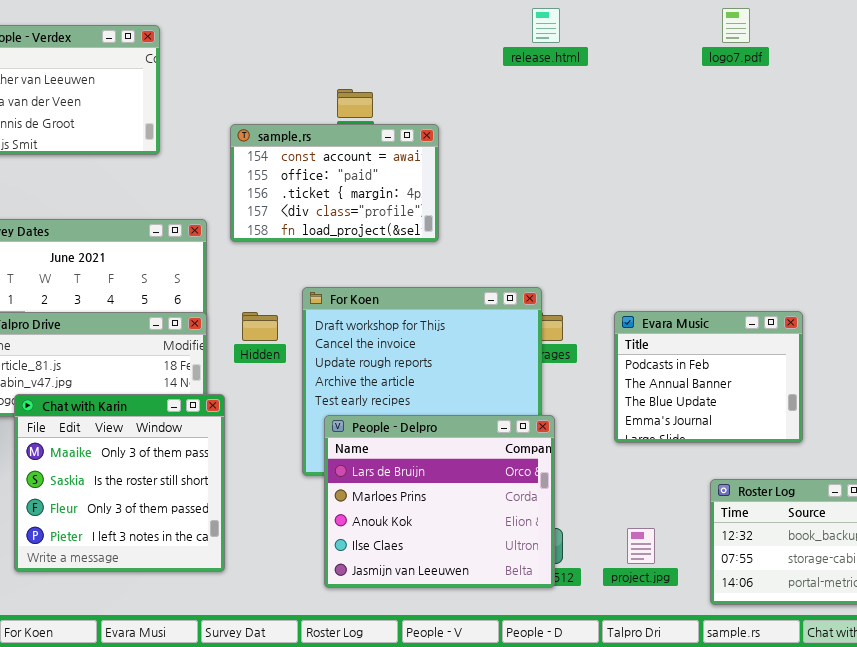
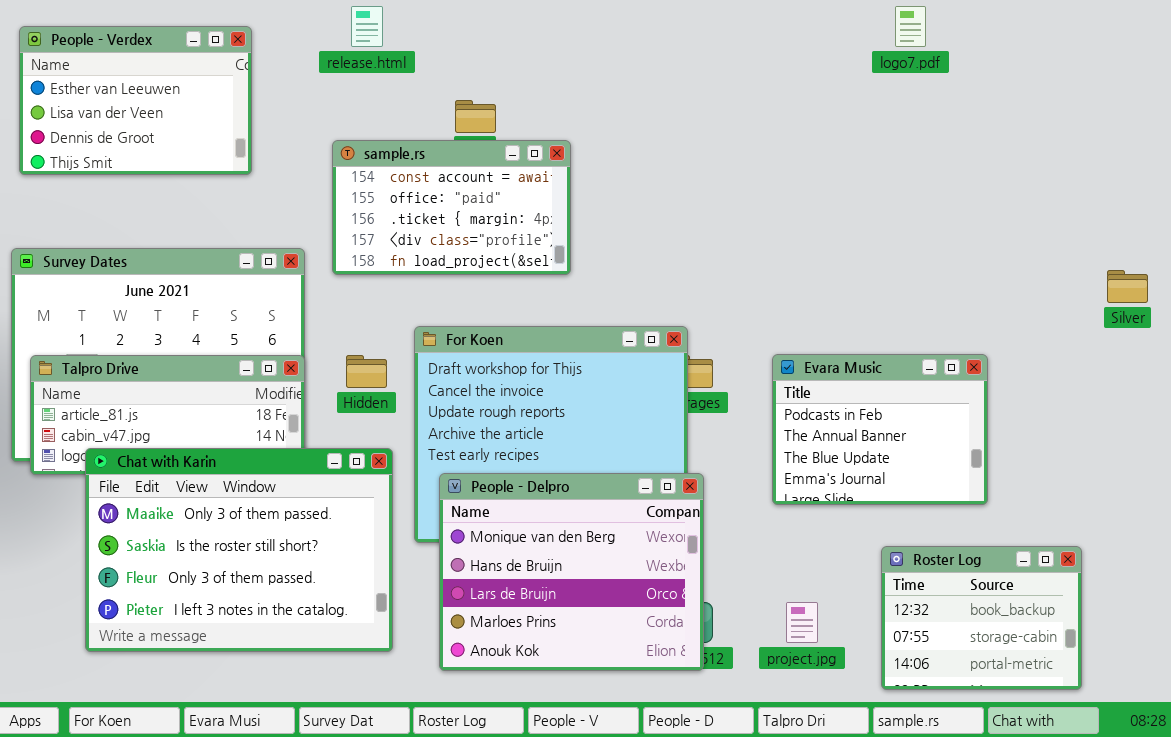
release.html: [532,8,560,43] -> [351,6,383,47], moved
Chat with Karin: [14,394,225,572] -> [85,448,393,652], resized
People - Delpro: [324,415,555,588] -> [439,473,704,671], scrolled up 2 rows

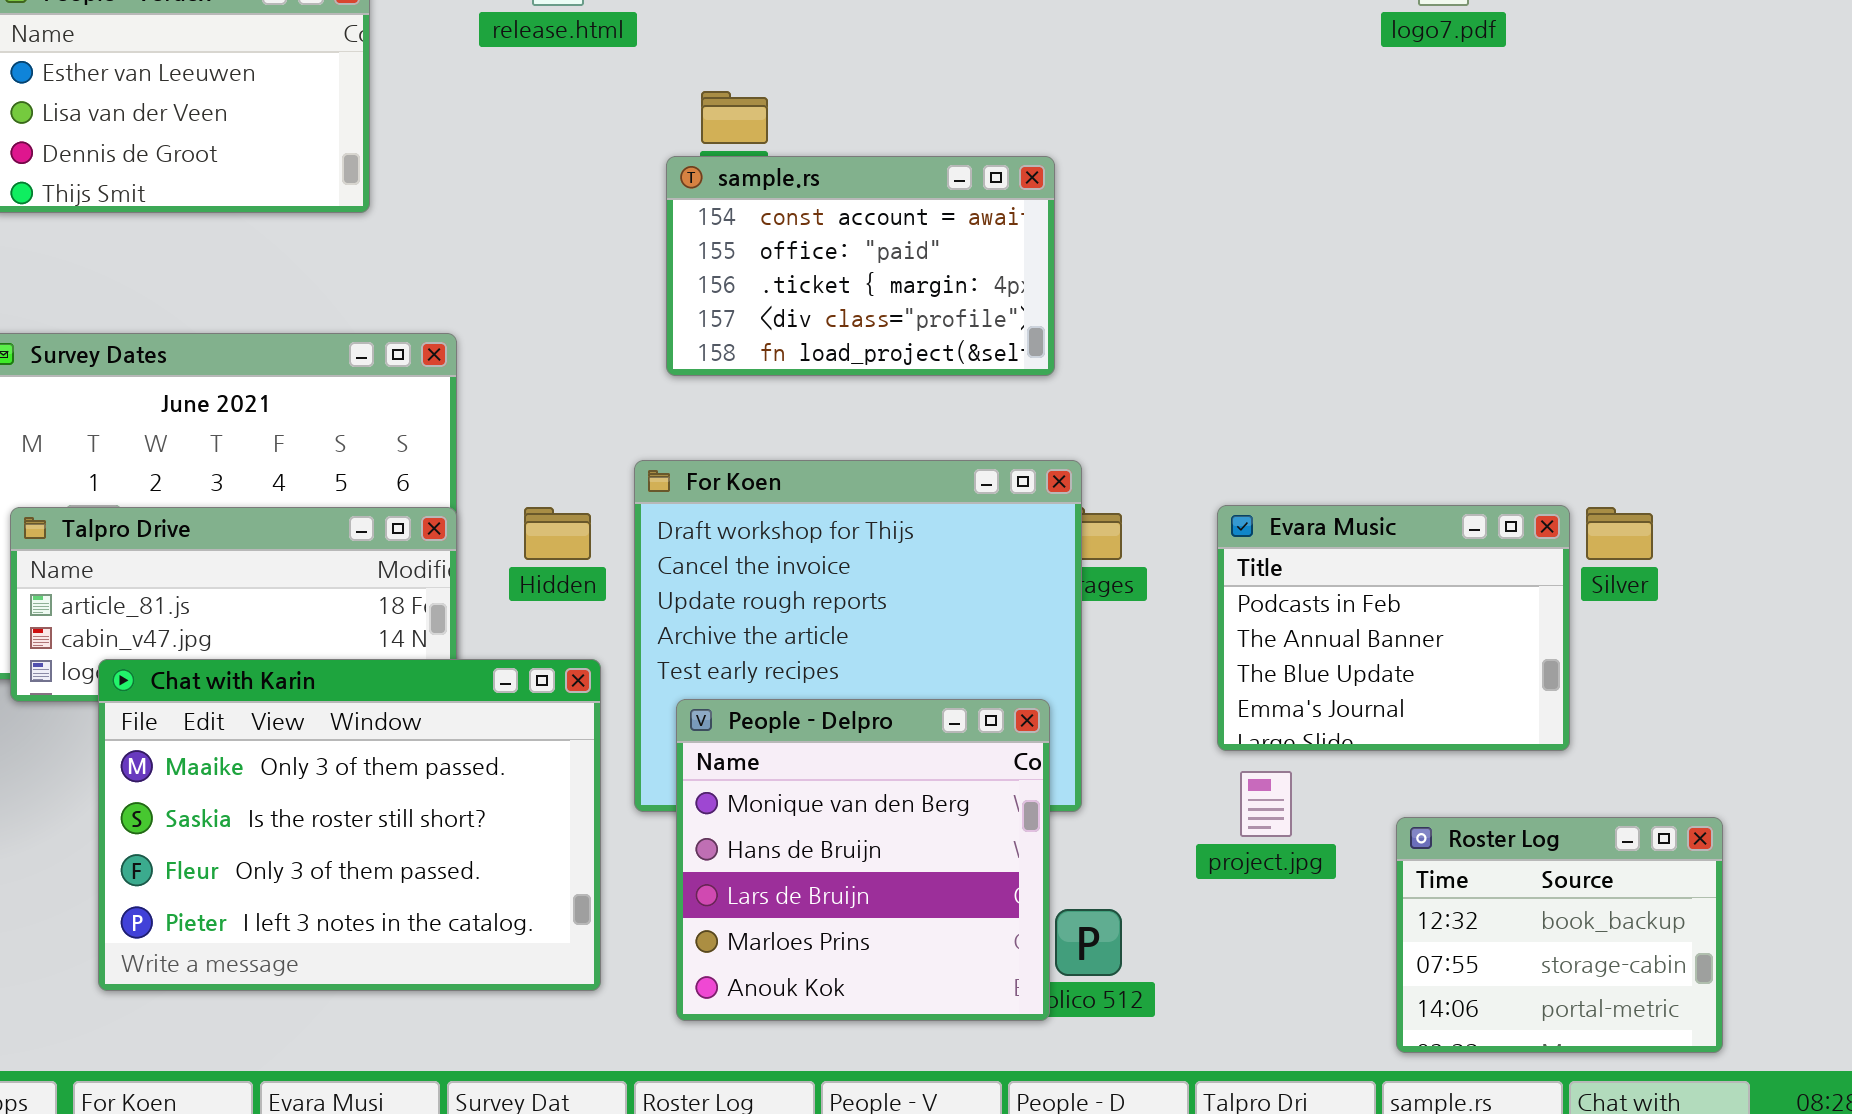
sample.rs: [332,140,571,275] -> [666,156,1055,376], moved
Silver: [1107,270,1148,303] -> [1586,507,1653,560], moved
People - Delpro: [439,473,704,671] -> [676,699,1050,1021], resized
project.jpg: [786,602,818,643] -> [1240,771,1292,837], moved

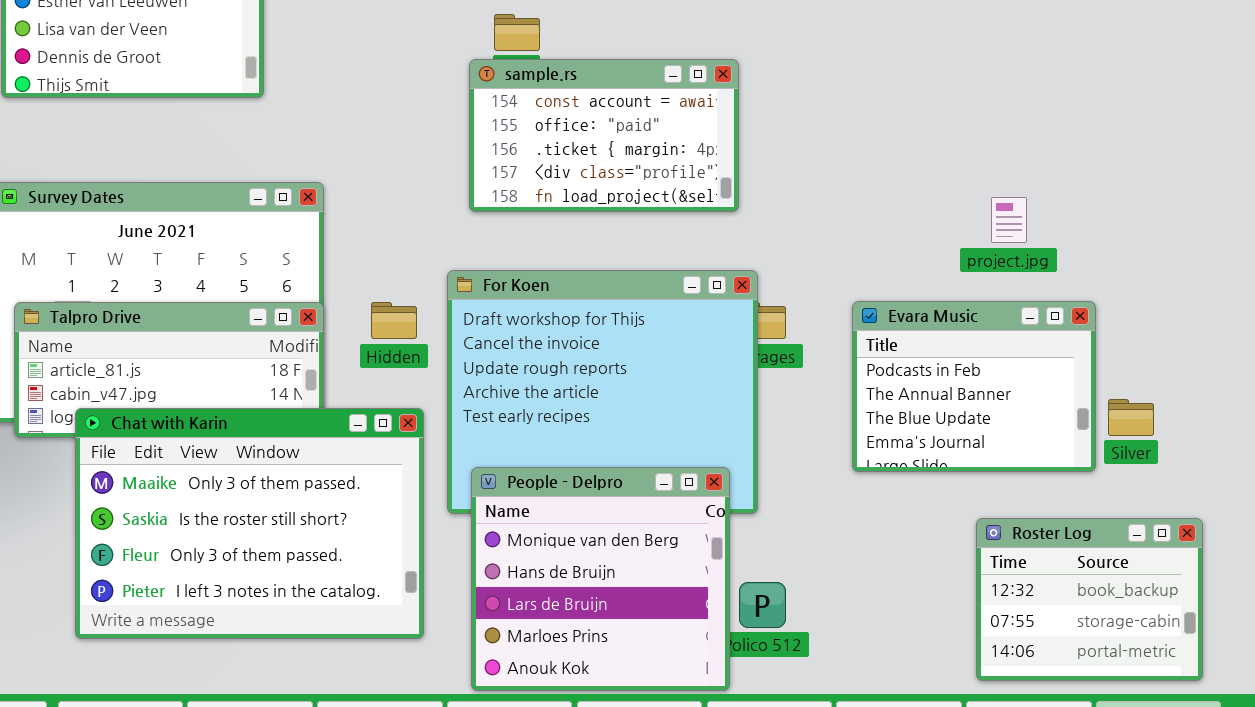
Silver: [1586,507,1653,560] -> [1108,399,1154,436], moved
People - Delpro: [676,699,1050,1021] -> [471,467,730,691], moved
project.jpg: [1240,771,1292,837] -> [991,197,1027,243], moved

